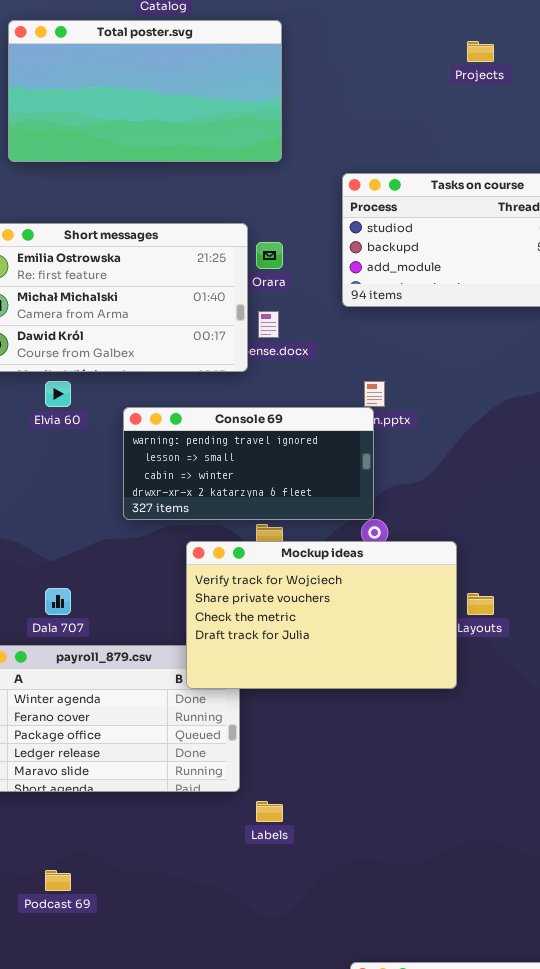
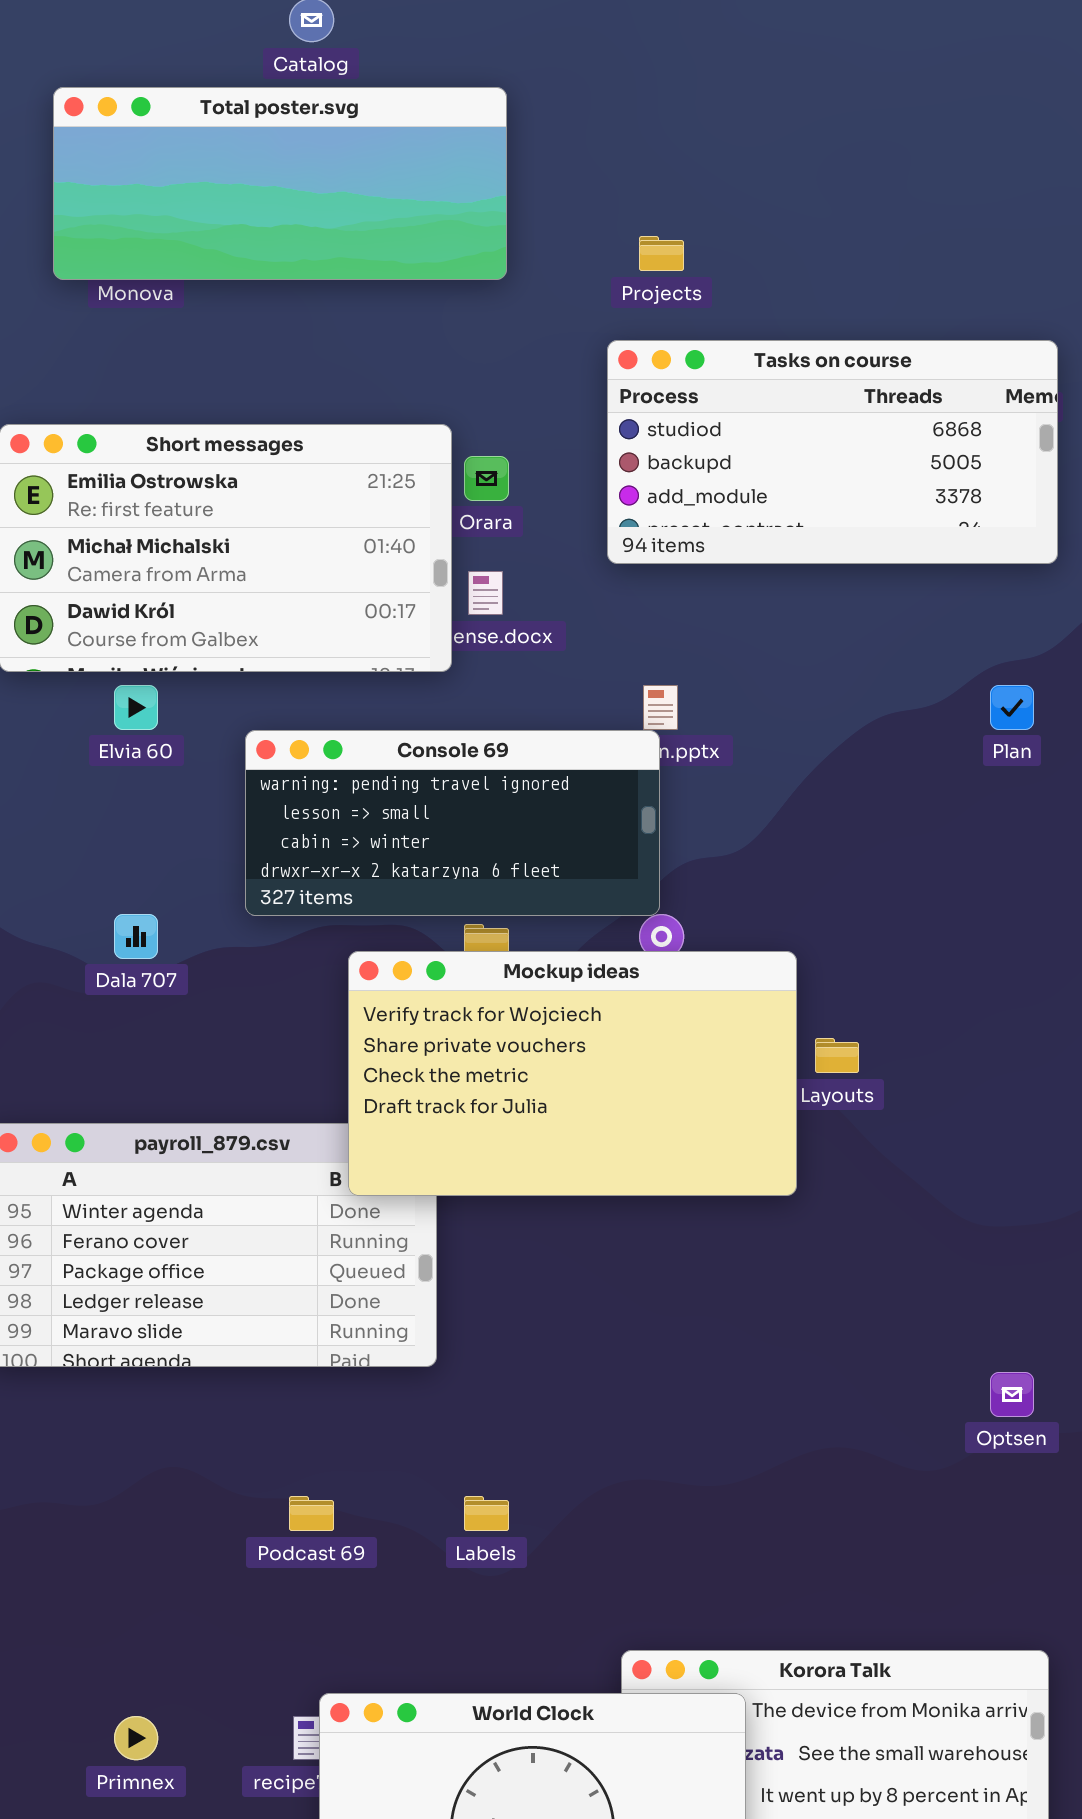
Total poster.svg: [8,20,282,162] -> [53,87,507,280], resized
Projects: [467,41,494,62] -> [639,236,684,271], moved
Dala 707: [45,588,71,615] -> [114,914,158,959], moved
Labels: [256,801,283,822] -> [464,1496,509,1531], moved
Podcast 69: [45,870,71,891] -> [289,1496,334,1531], moved

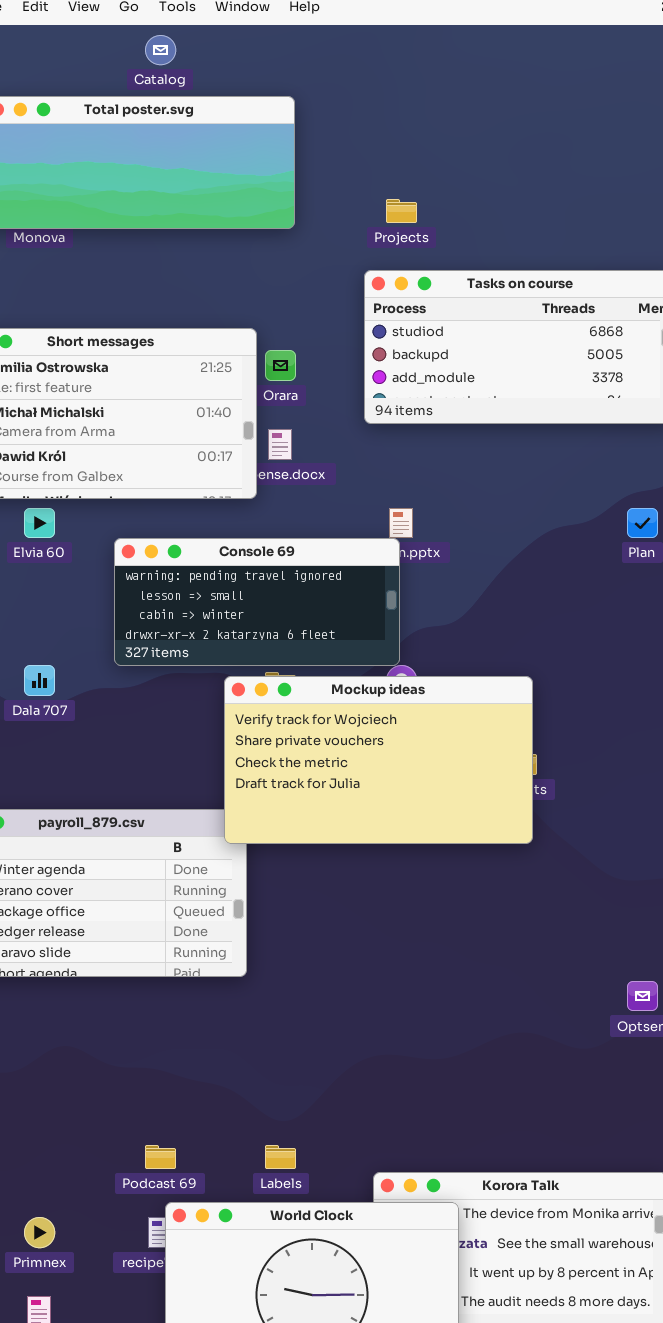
Mockup ideas: [348,951,797,1196] -> [224,676,533,844], moved
Podcast 69: [289,1496,334,1531] -> [145,1145,176,1169], moved
Labels: [464,1496,509,1531] -> [265,1145,296,1169], moved

